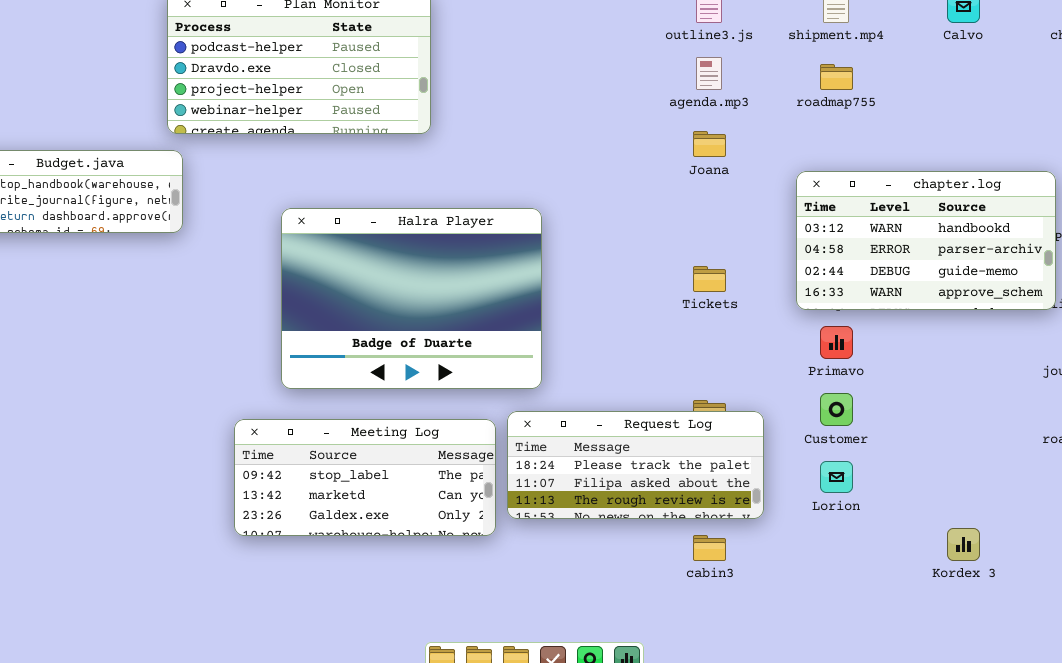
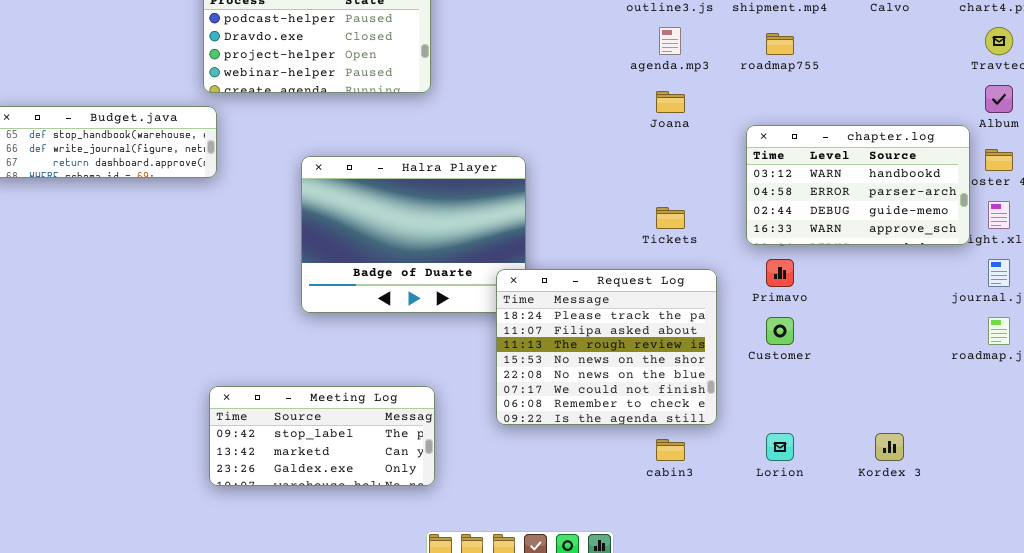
Request Log: [507,411,764,519] -> [496,269,717,425], resized
Meeting Log: [234,419,496,536] -> [209,386,435,486], moved
Lorion: [820,461,853,493] -> [766,433,794,461], moved

